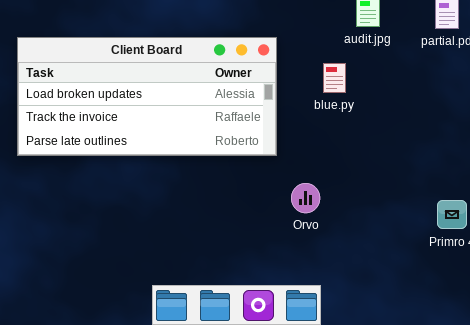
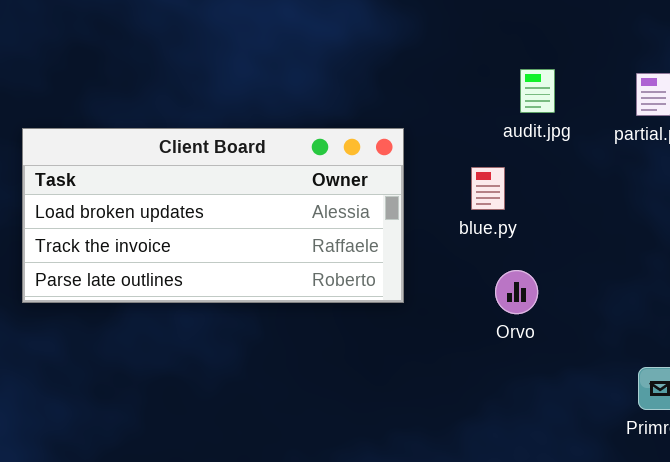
Orvo: [291,183,320,213] -> [495,270,538,314], moved

